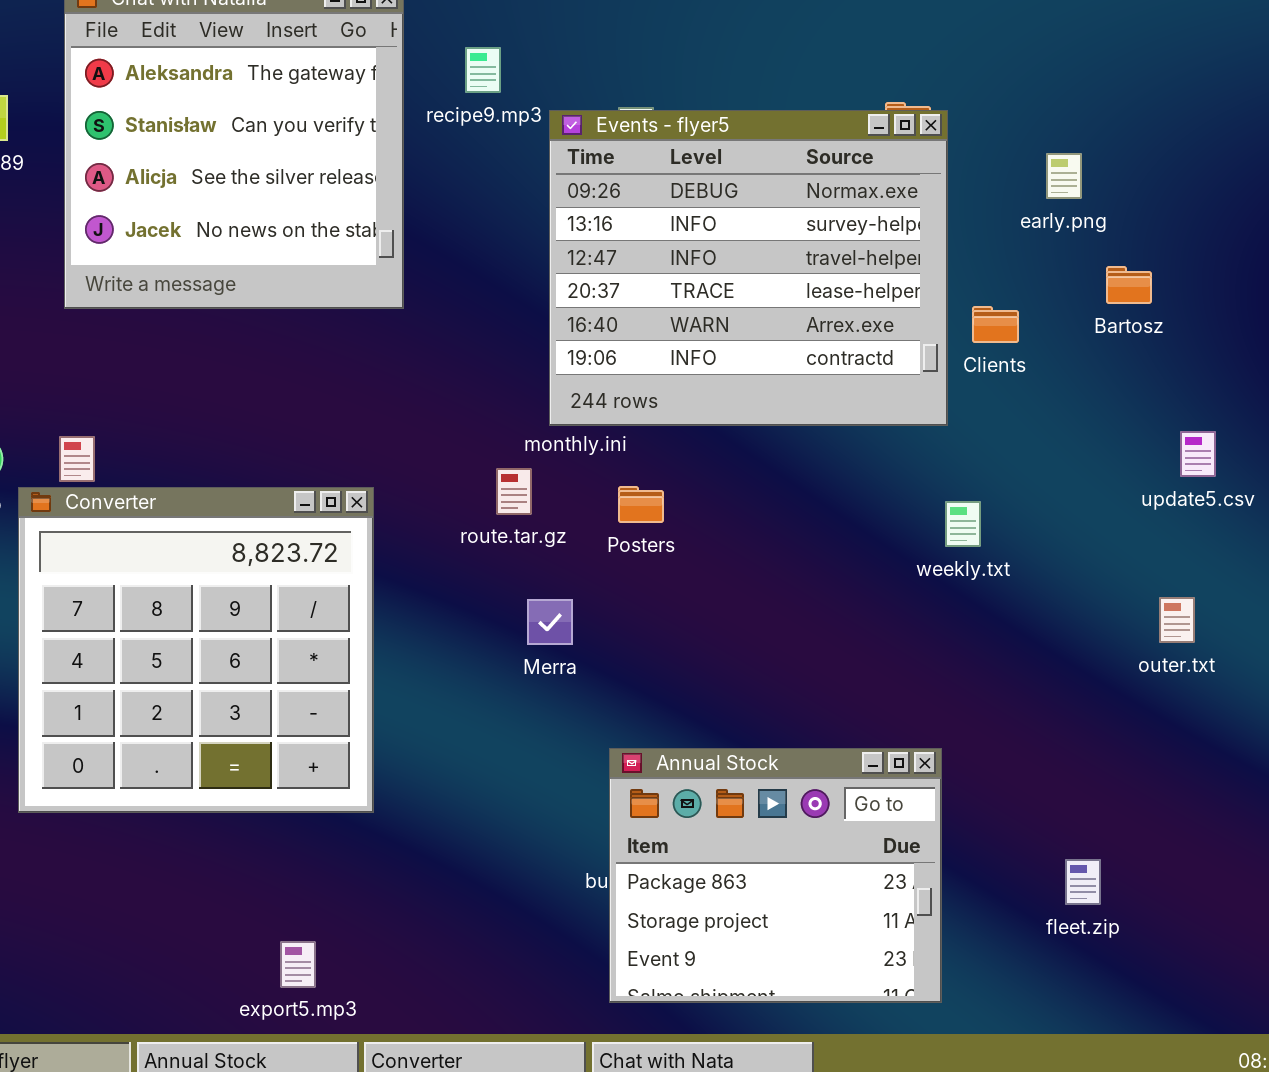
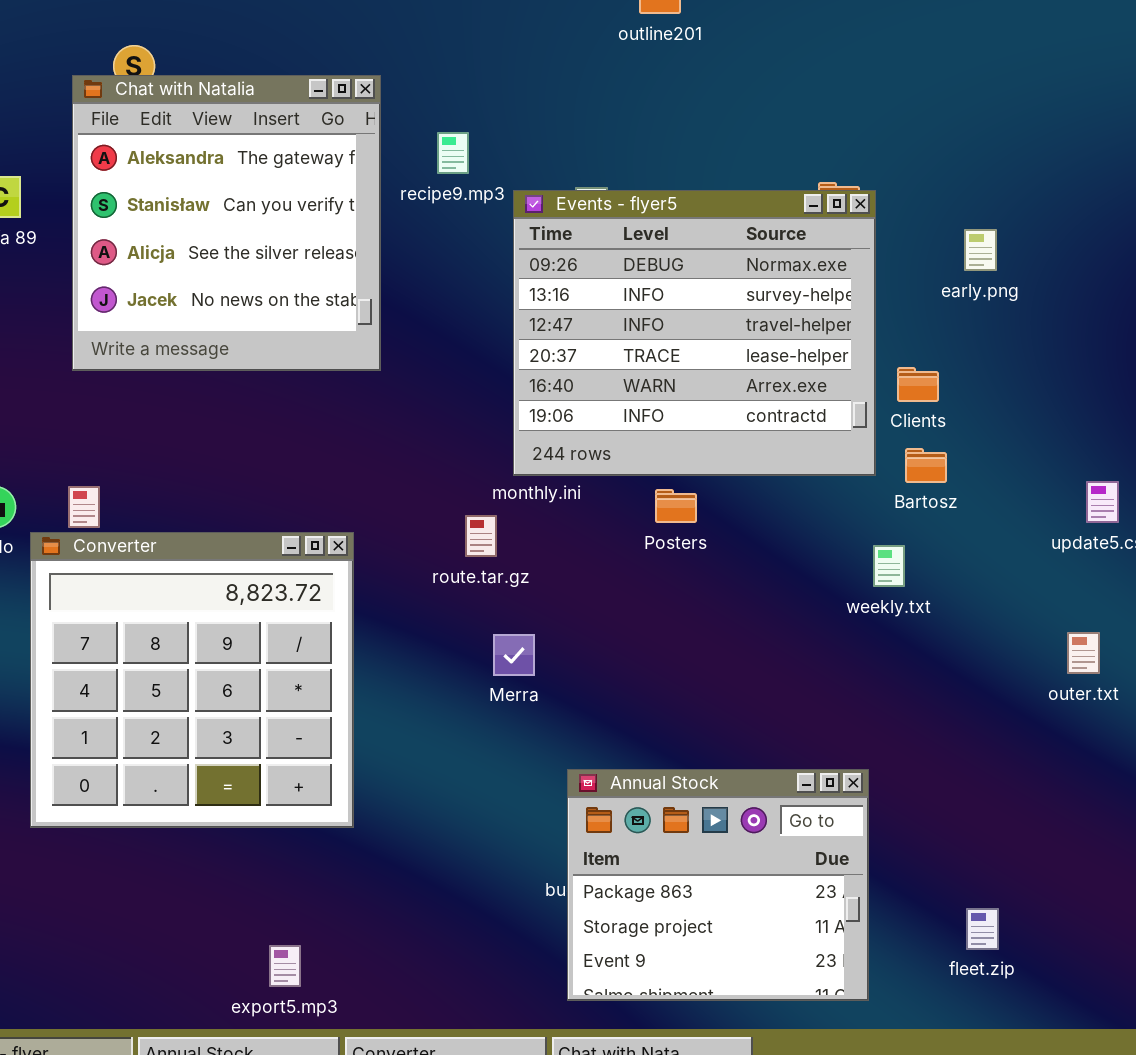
Bartosz: [1106,266,1152,304] -> [905,448,947,483], moved
Posters: [618,486,664,523] -> [655,489,697,523], moved
fleet.zip: [1065,859,1101,905] -> [966,908,999,950], moved

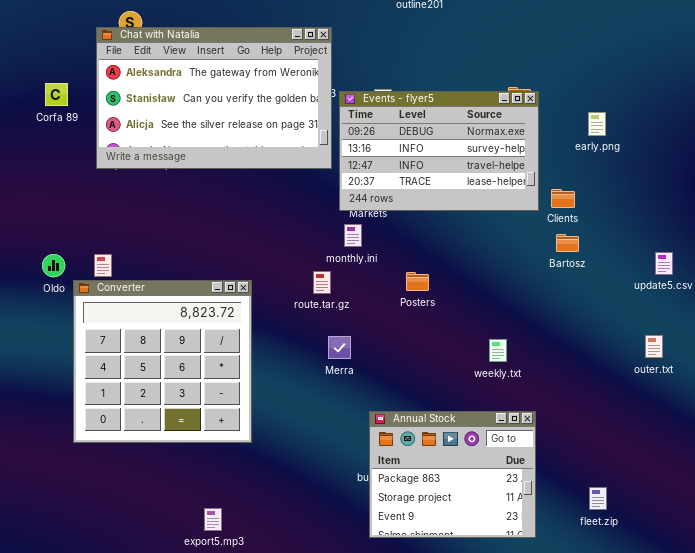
Chat with Natalia: [72,75,381,371] -> [96,27,332,169], resized
Events - flyer5: [513,190,876,476] -> [339,91,539,211], resized
Posters: [655,489,697,523] -> [406,272,429,291], moved
weekly.txt: [873,545,905,587] -> [489,339,507,362], moved

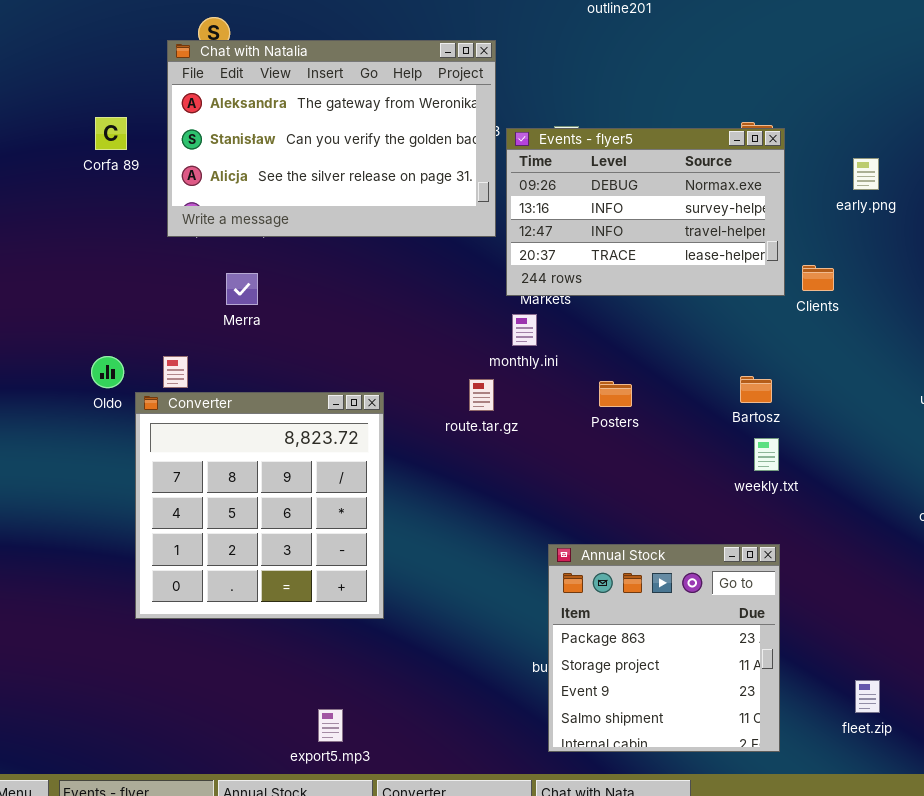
Bartosz: [556,234,579,252] -> [740,376,772,403], moved
Merra: [328,336,351,359] -> [226,273,258,305], moved
weekly.txt: [489,339,507,362] -> [754,438,779,471], moved
Annual Stock: [369,411,536,538] -> [548,544,780,752], resized

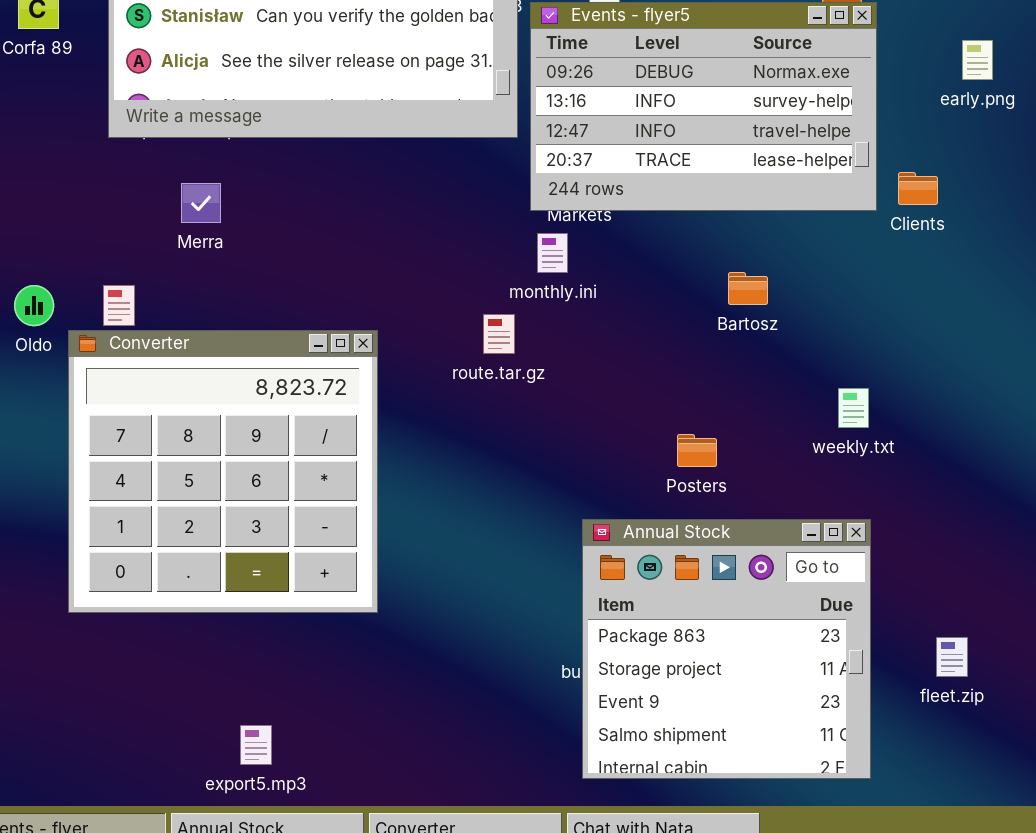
Bartosz: [740,376,772,403] -> [728,272,768,305], moved
Posters: [599,381,632,407] -> [677,434,717,467], moved
fleet.zip: [855,680,880,713] -> [936,637,968,677], moved
export5.mp3: [318,709,343,742] -> [240,725,272,765], moved

